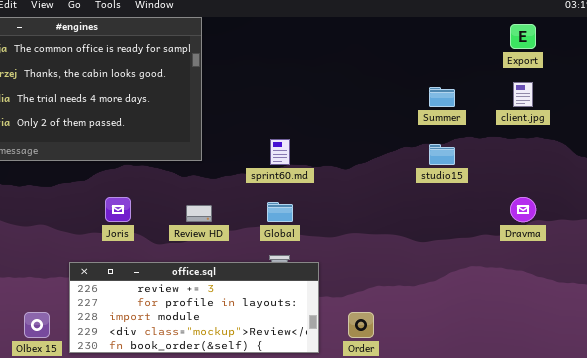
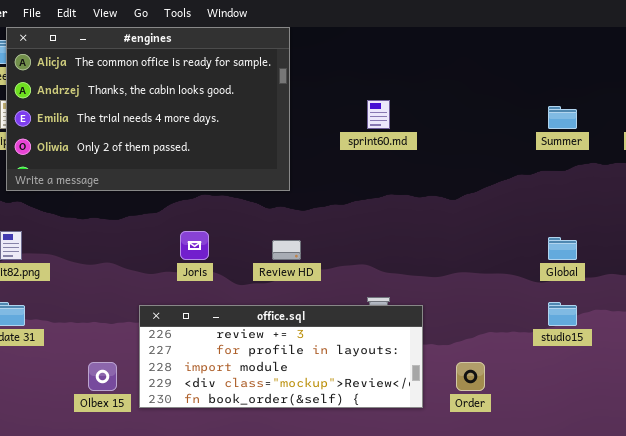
sprint60.md: [270,139,290,165] -> [367,100,390,129], moved
studio15: [429,144,455,165] -> [548,302,577,326], moved
Global: [267,202,293,222] -> [548,237,577,260], moved

